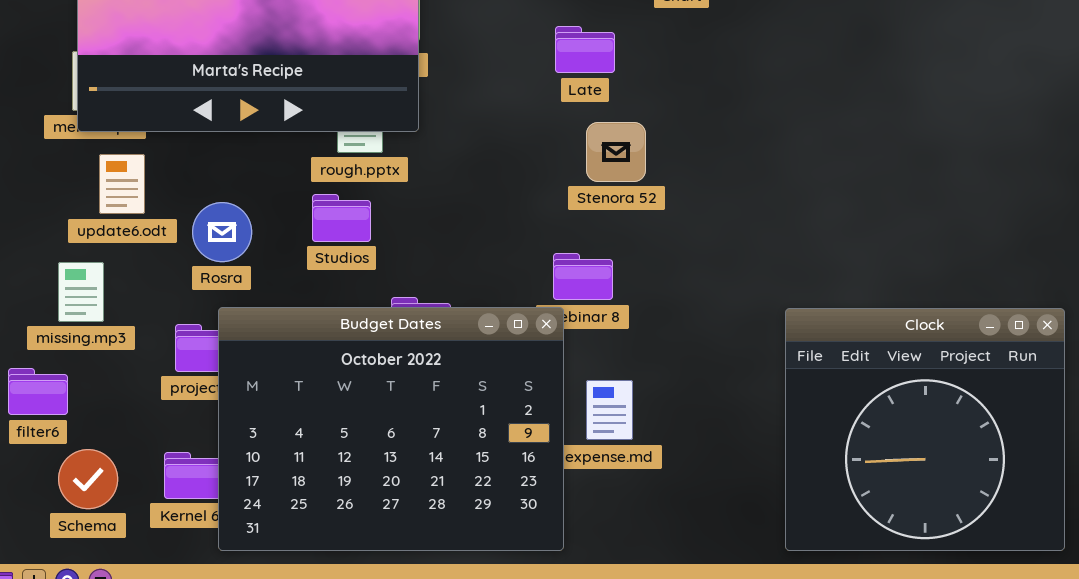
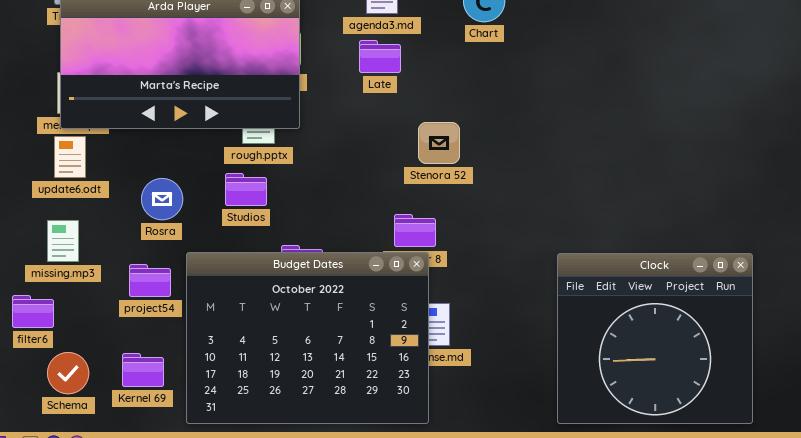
Late: [555,26,615,73] -> [359,40,401,73], moved
update6.odt: [99,154,145,214] -> [54,136,86,178], moved
Budget Dates: [218,307,564,551] -> [186,252,429,424], moved

